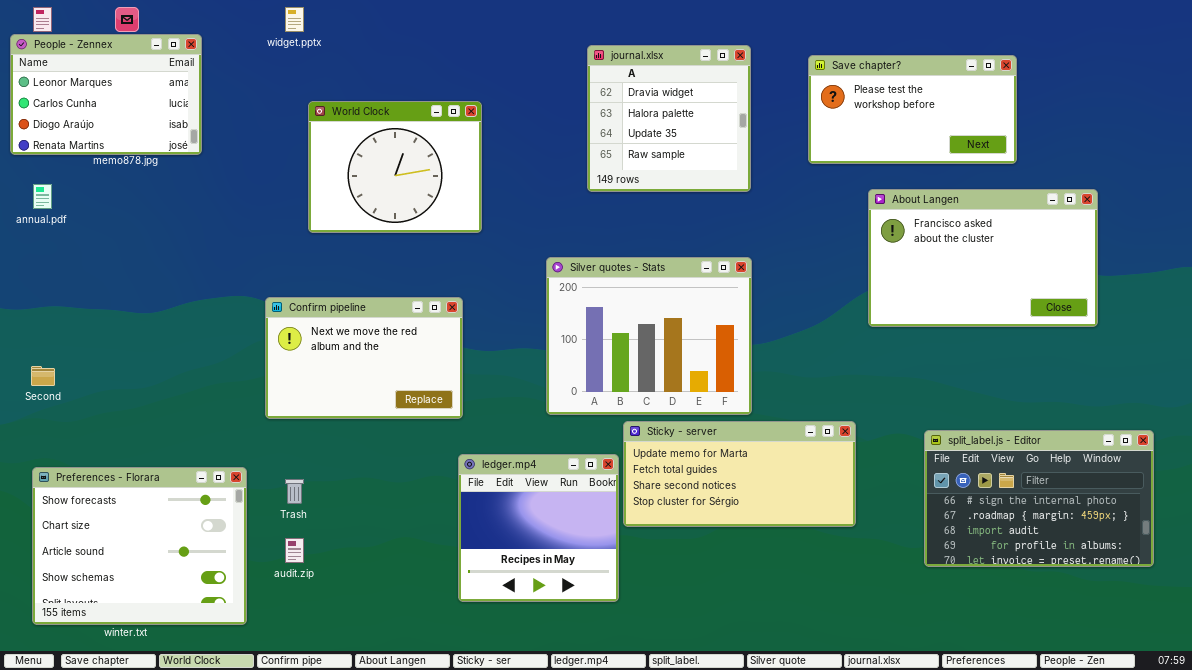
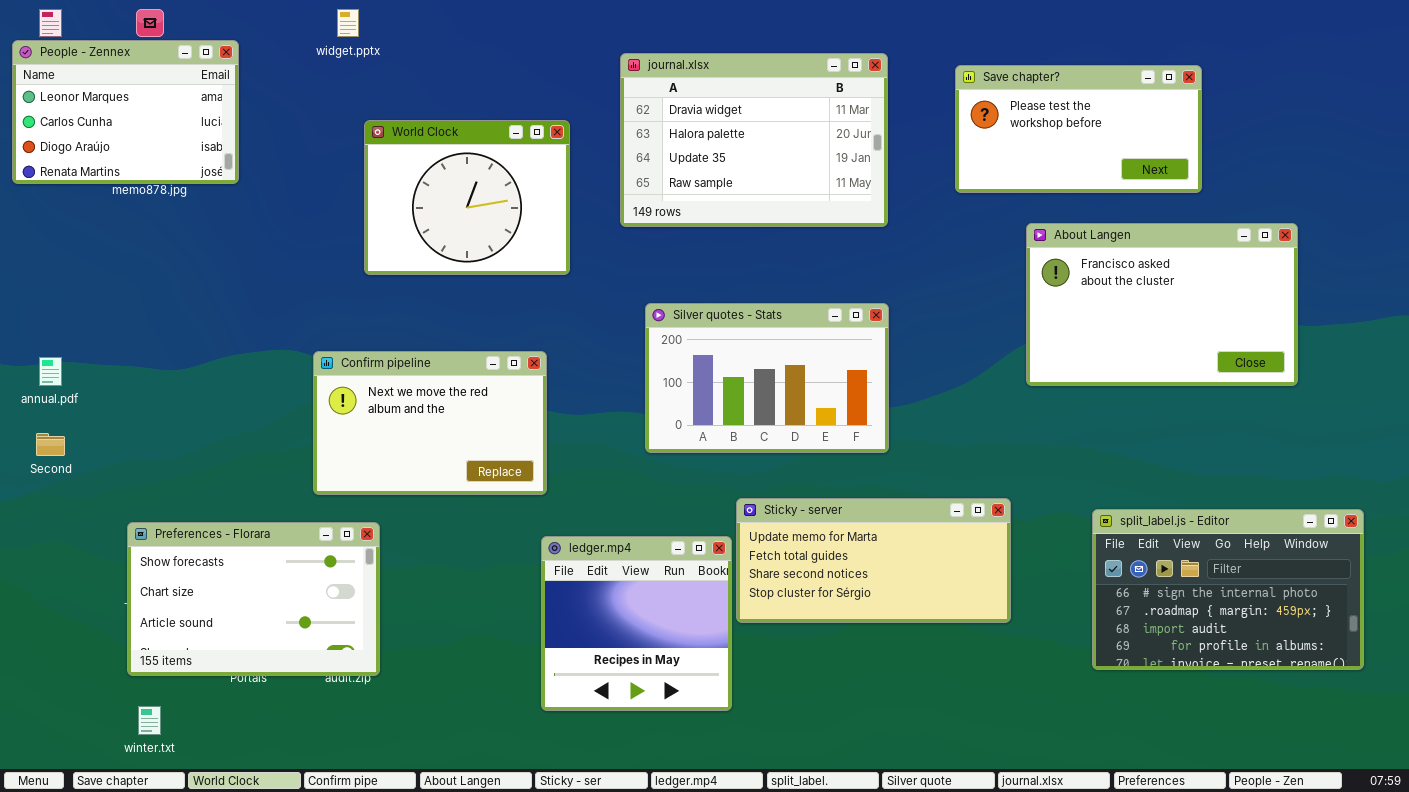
journal.xlsx: [587,45,751,192] -> [620,53,888,227], resized
annual.pdf: [33,184,52,209] -> [39,357,62,386], moved
Silver quotes - Stats: [546,257,752,415] -> [645,303,889,453], resized
Preferences - Florara: [32,467,247,625] -> [127,522,380,676], moved, resized

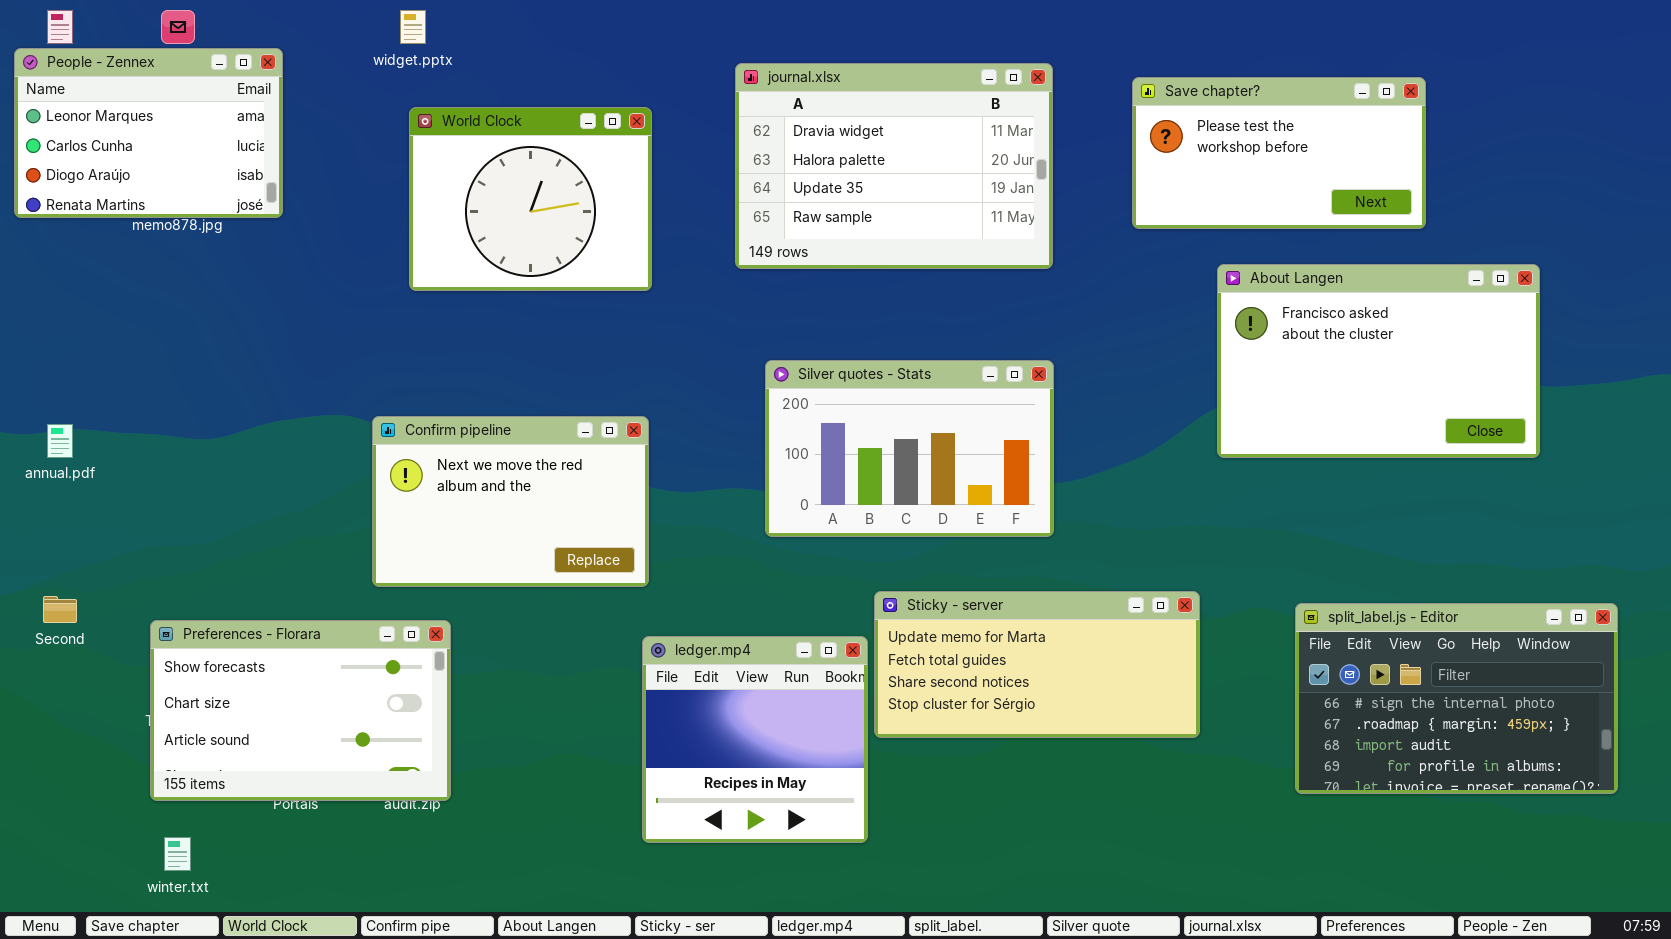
World Clock: [364,120,570,275] -> [409,107,652,291], moved
Second: [36,433,65,456] -> [43,596,77,623], moved

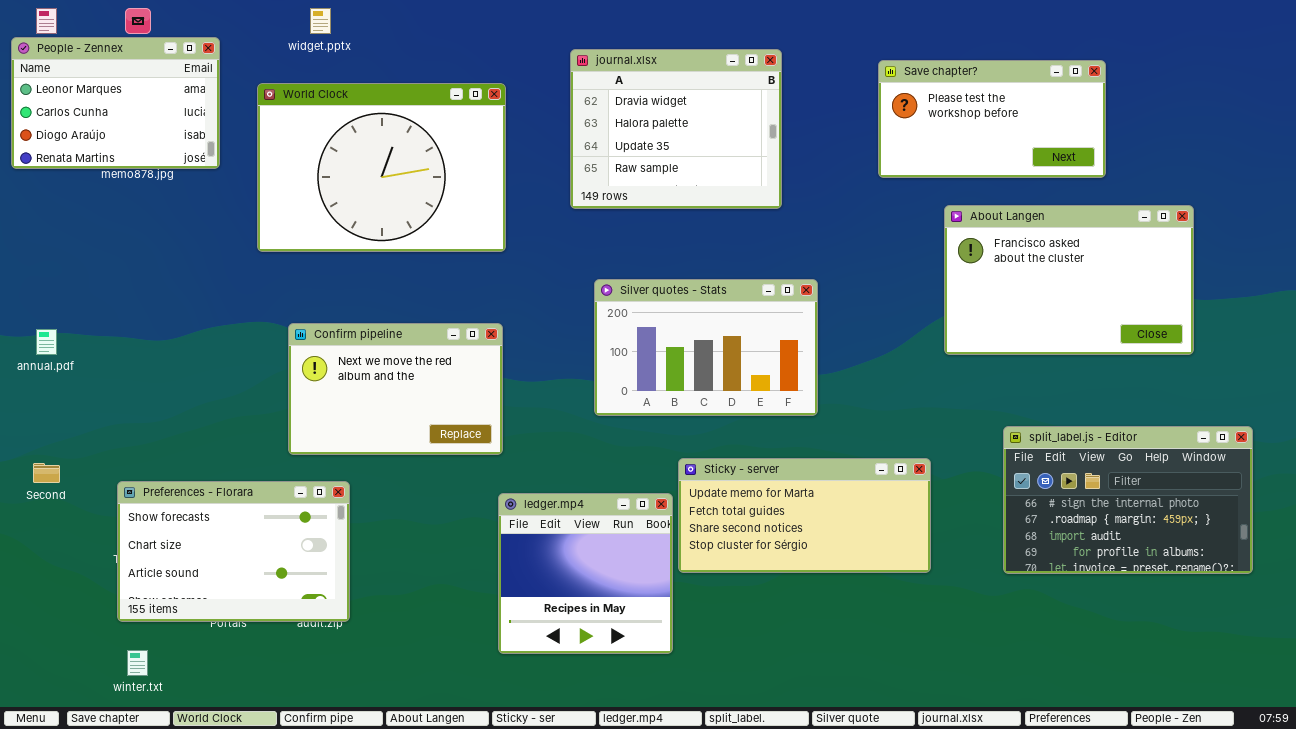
journal.xlsx: [735,63,1053,269] -> [570,49,782,209], resized
World Clock: [409,107,652,291] -> [257,83,506,252], resized
split_label.js - Editor: [1295,603,1618,794] -> [1003,426,1253,574], moved

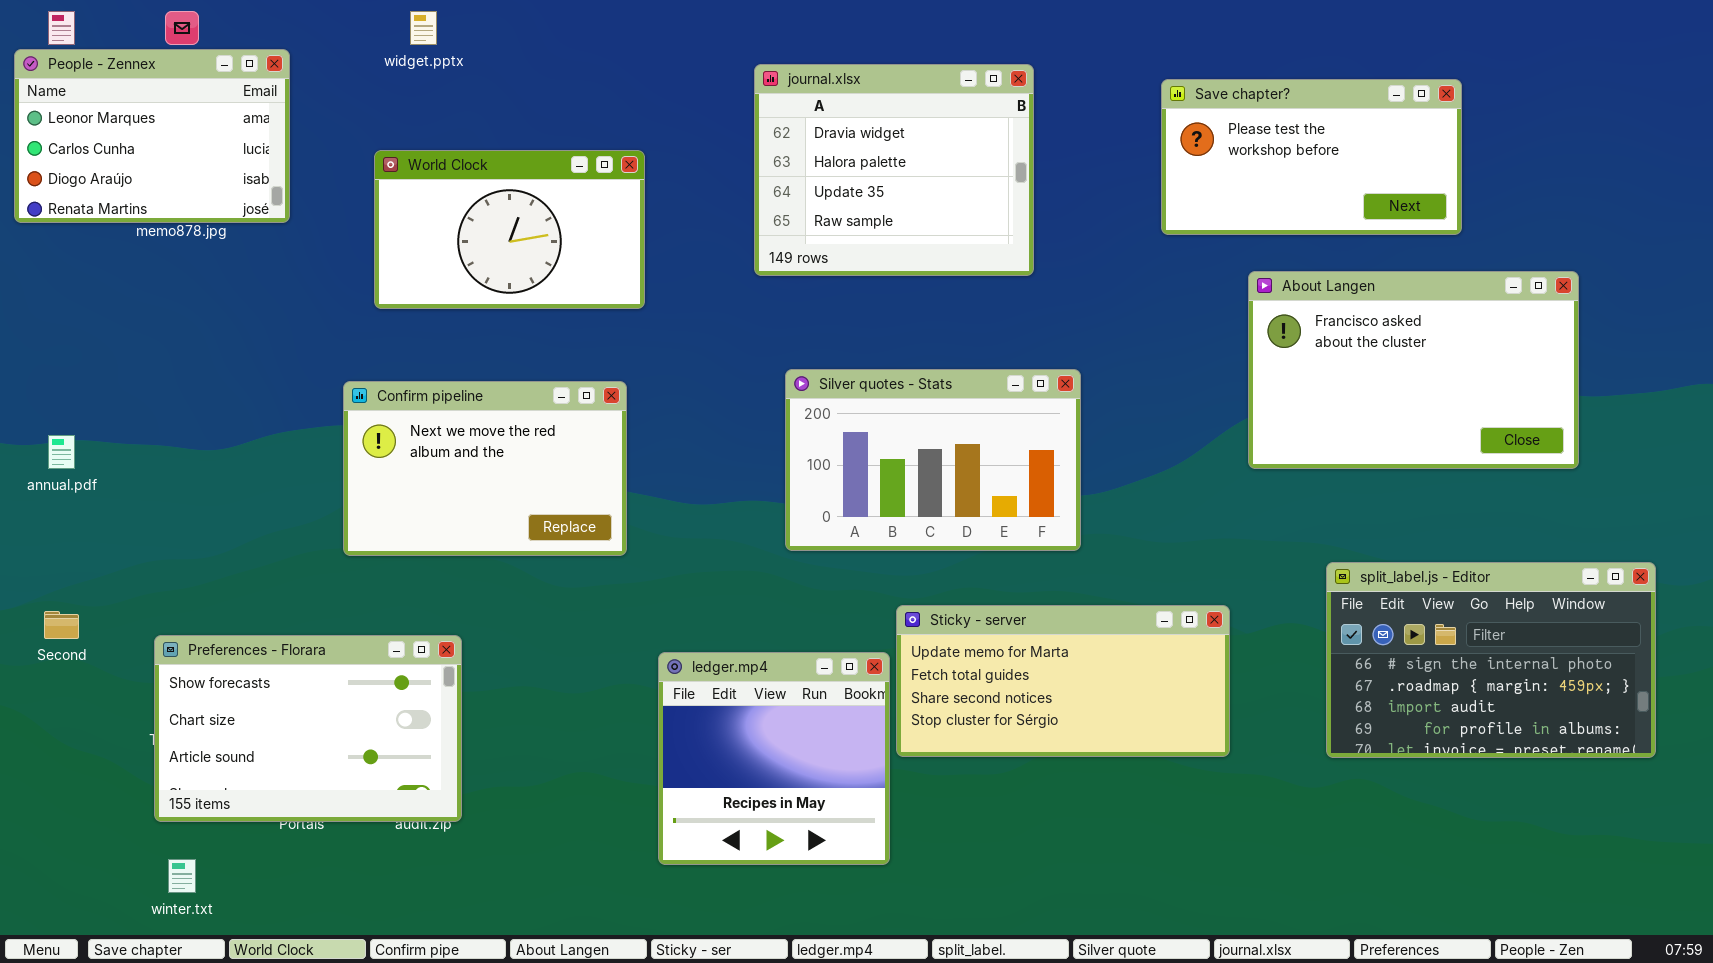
World Clock: [257,83,506,252] -> [374,150,645,309], moved, resized
Confirm pipeline: [288,323,503,455] -> [343,381,627,556], moved

